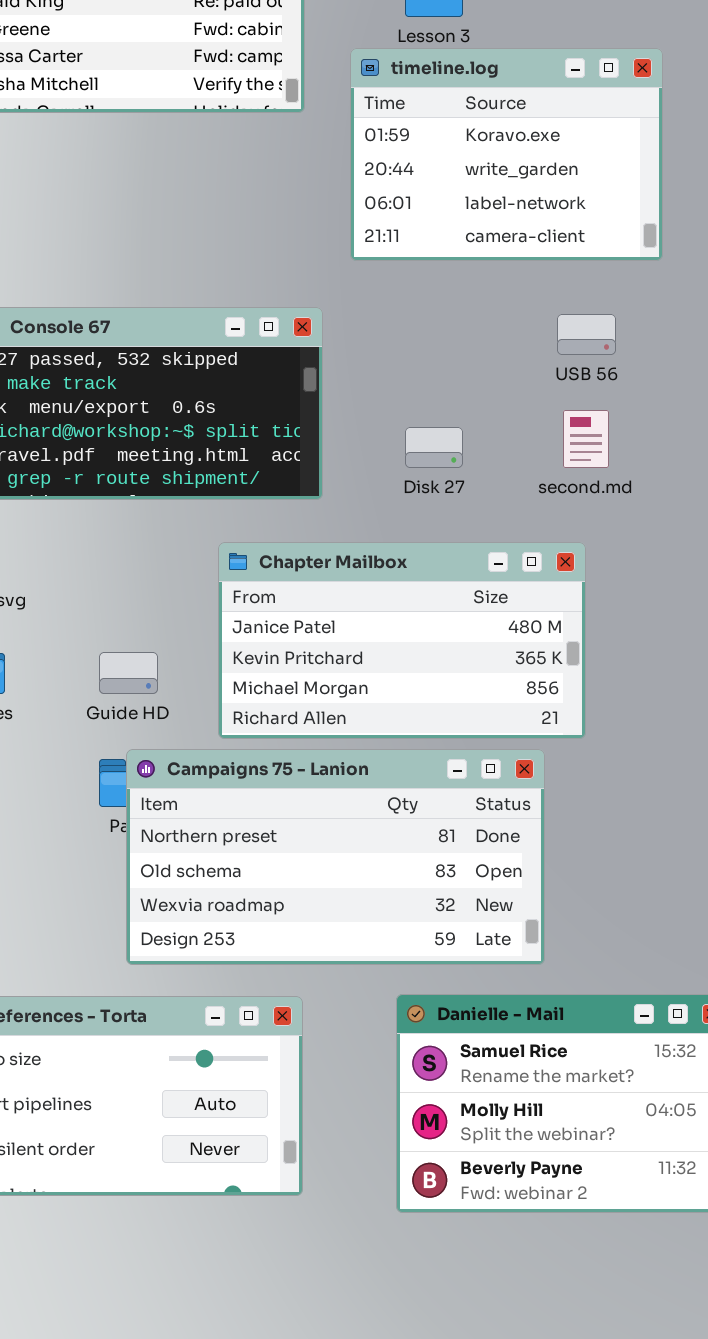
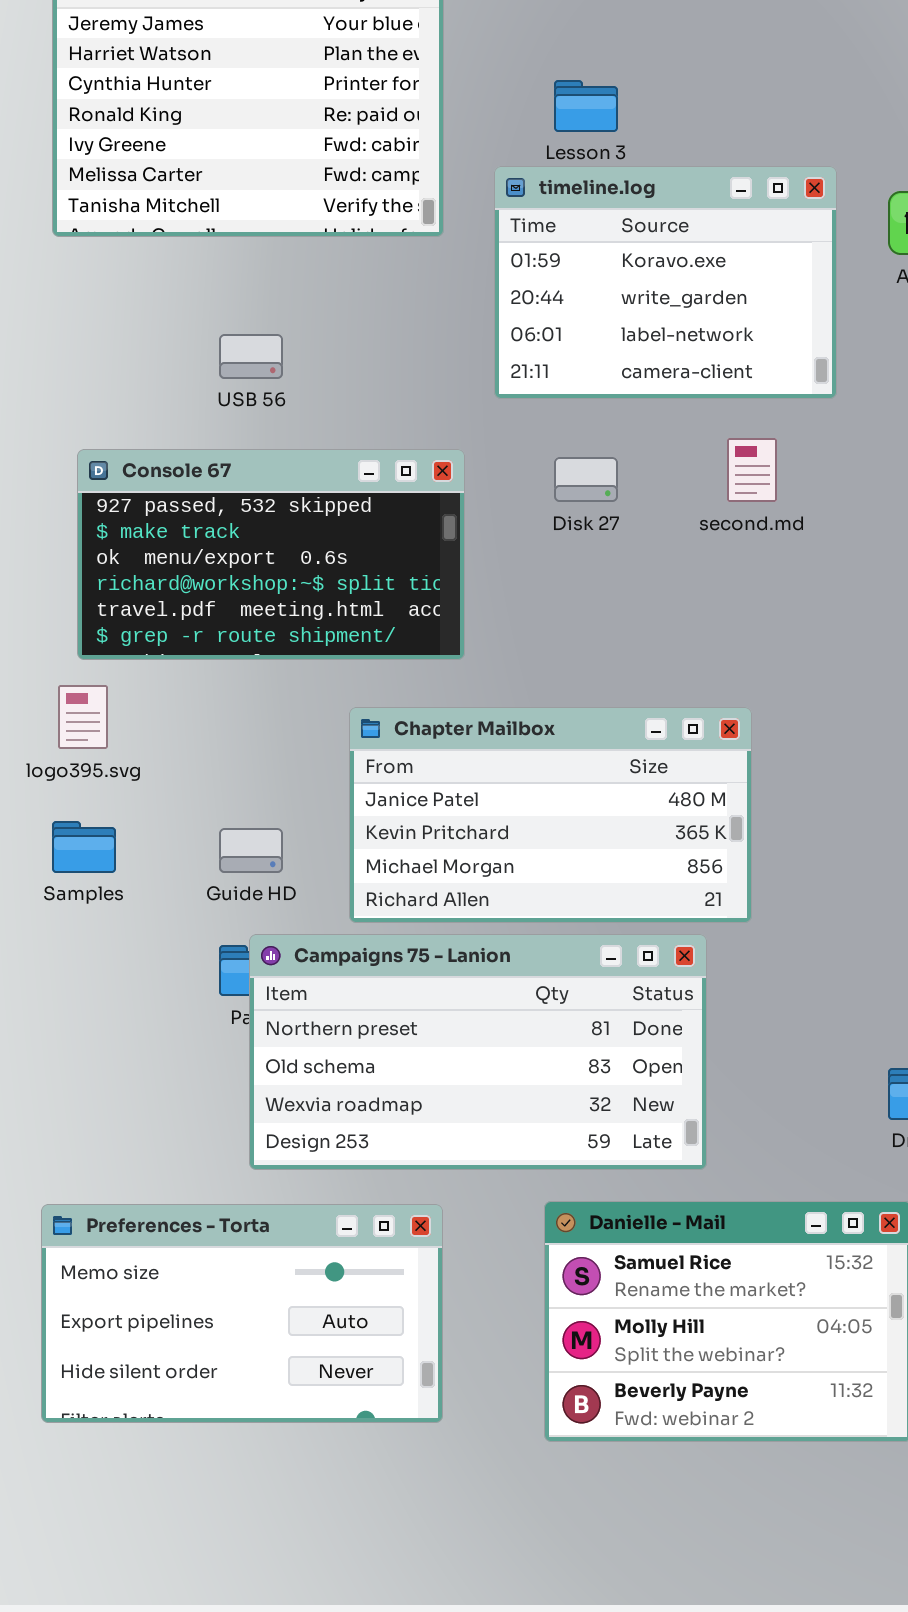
USB 56: [557,314,616,355] -> [219,334,283,379], moved
second.md: [563,410,609,468] -> [727,438,777,502], moved
Disk 27: [405,427,463,468] -> [554,457,618,502], moved

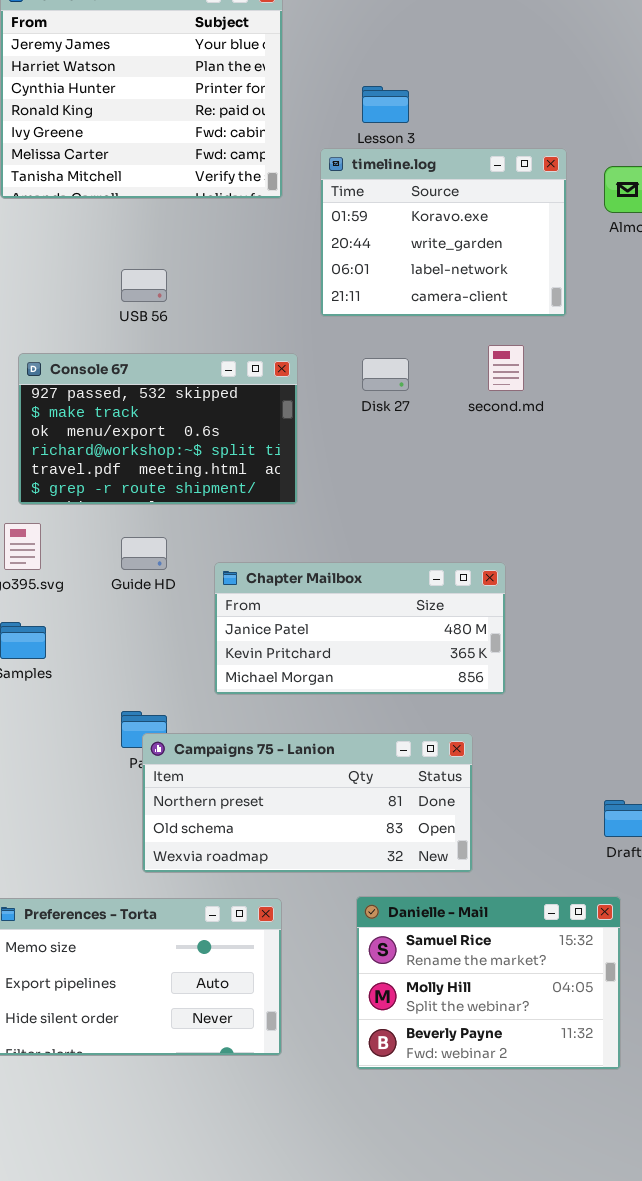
Chapter Mailbox: [349,707,752,923] -> [214,562,506,695], resized
Guide HD: [219,828,283,873] -> [121,537,167,570], moved
Campaigns 75 - Lanion: [249,934,707,1170] -> [142,733,473,873], resized

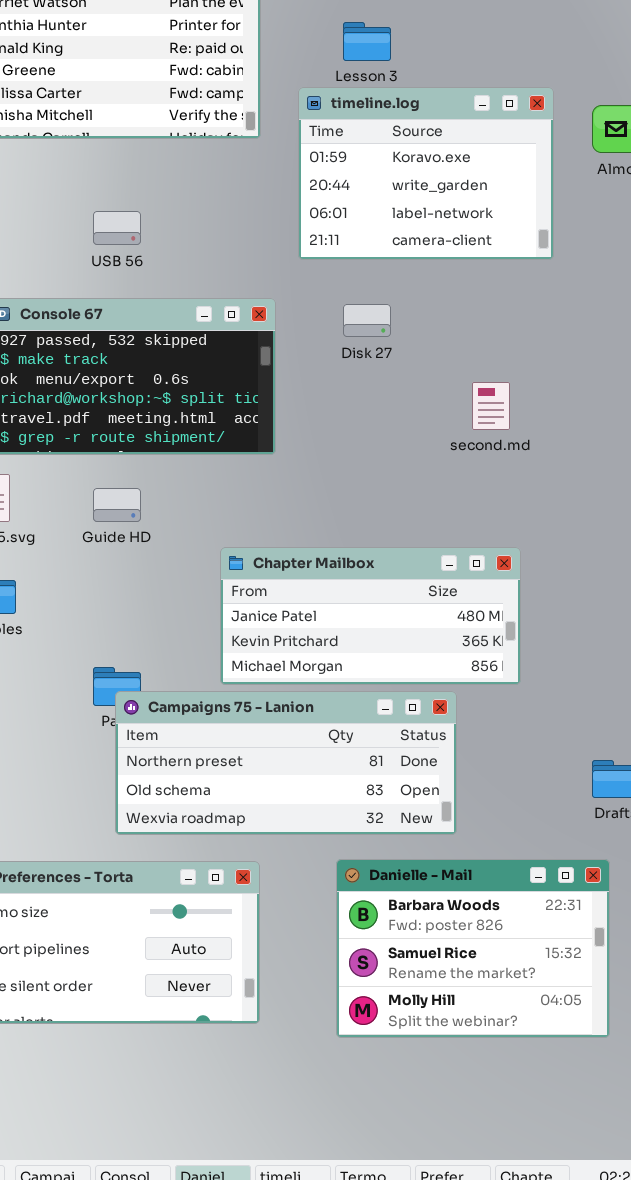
second.md: [488,345,524,391] -> [472,382,510,430], moved
Chapter Mailbox: [214,562,506,695] -> [220,547,521,685], moved
Danielle - Mail: [356,896,621,1070] -> [336,859,610,1038], scrolled up 1 row

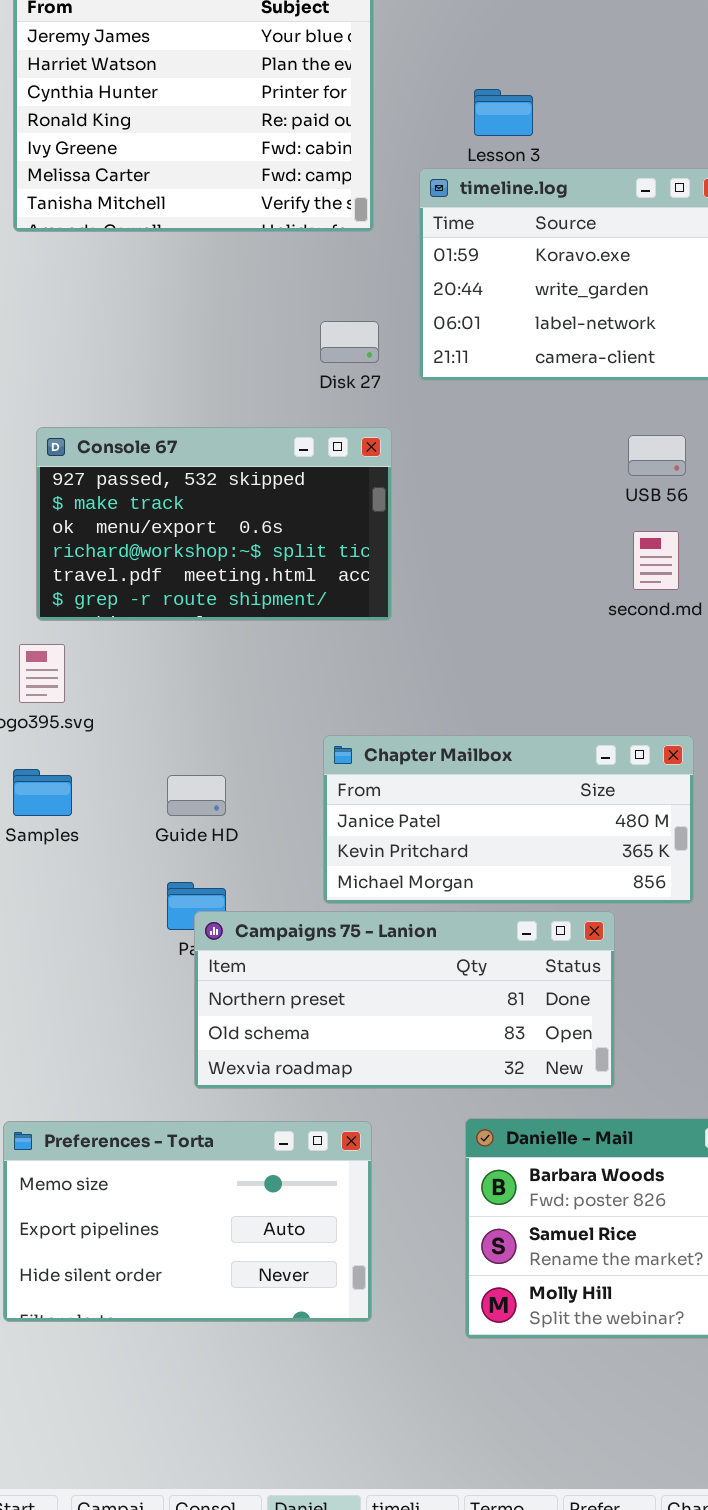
USB 56: [93,211,141,245] -> [628,435,686,476], moved
Disk 27: [343,304,391,337] -> [320,321,379,363], moved
Guide HD: [93,488,141,522] -> [167,775,226,816], moved

